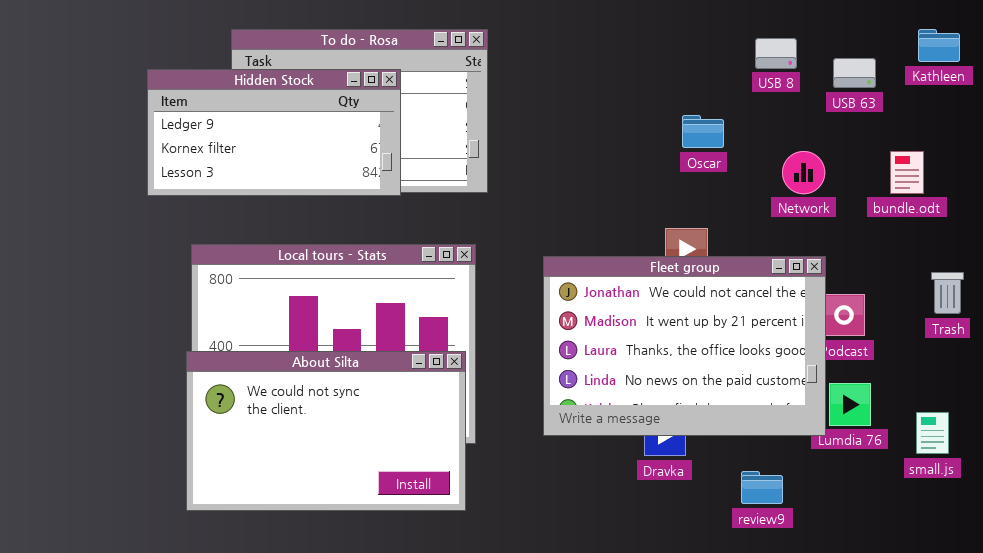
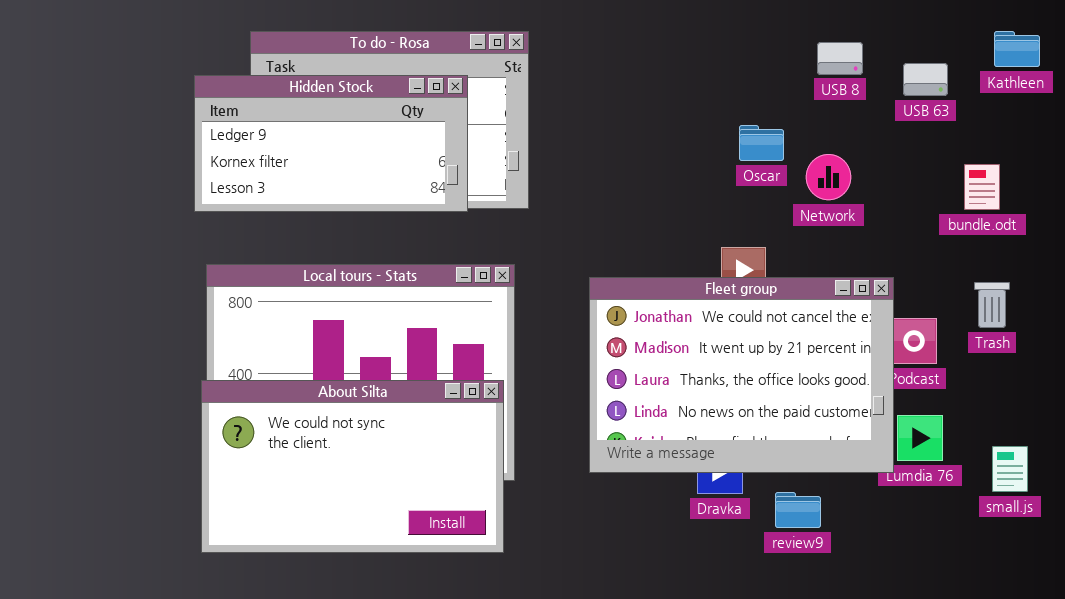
Hidden Stock: [147,69,401,196] -> [194,75,468,212], moved
Network: [782,151,825,194] -> [806,154,851,200], moved
Trash: [931,272,964,314] -> [974,282,1010,328], moved
review9: [741,471,783,504] -> [775,492,821,528], moved

